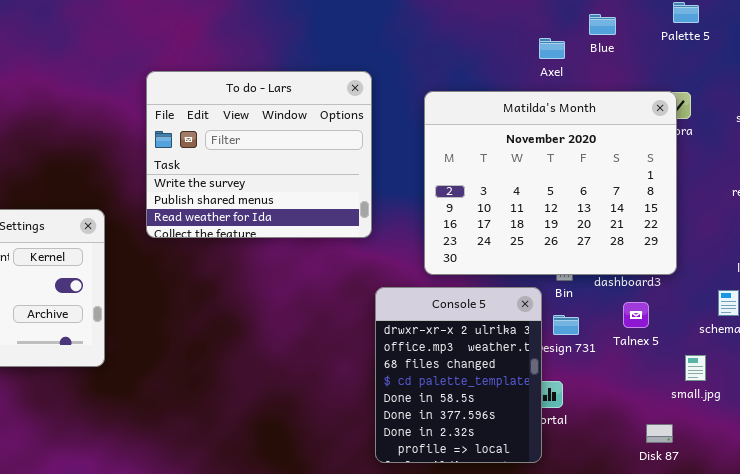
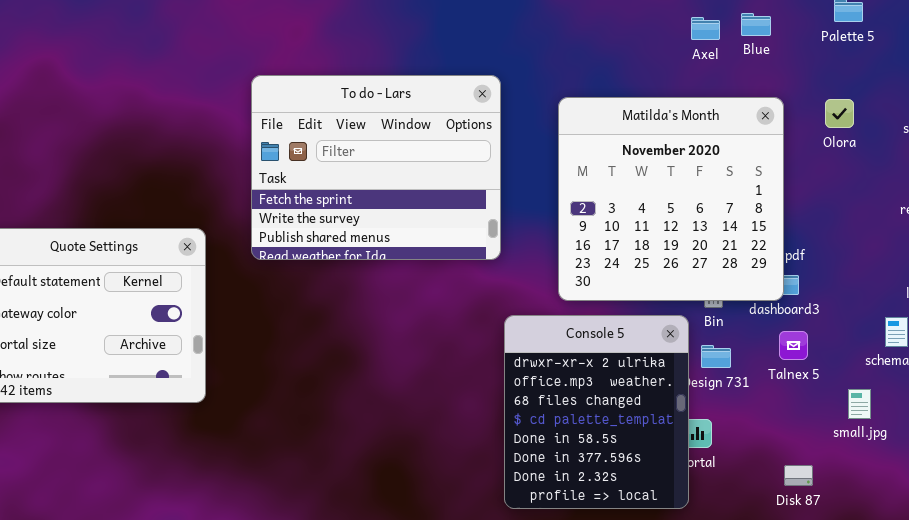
Axel: [539,38,565,59] -> [691,17,720,40], moved
To do - Lars: [146,71,372,238] -> [251,75,501,260], scrolled up 1 row
Matilda's Month: [424,91,677,275] -> [558,97,784,301], resized
Disk 87: [646,424,673,443] -> [784,465,813,486], moved

